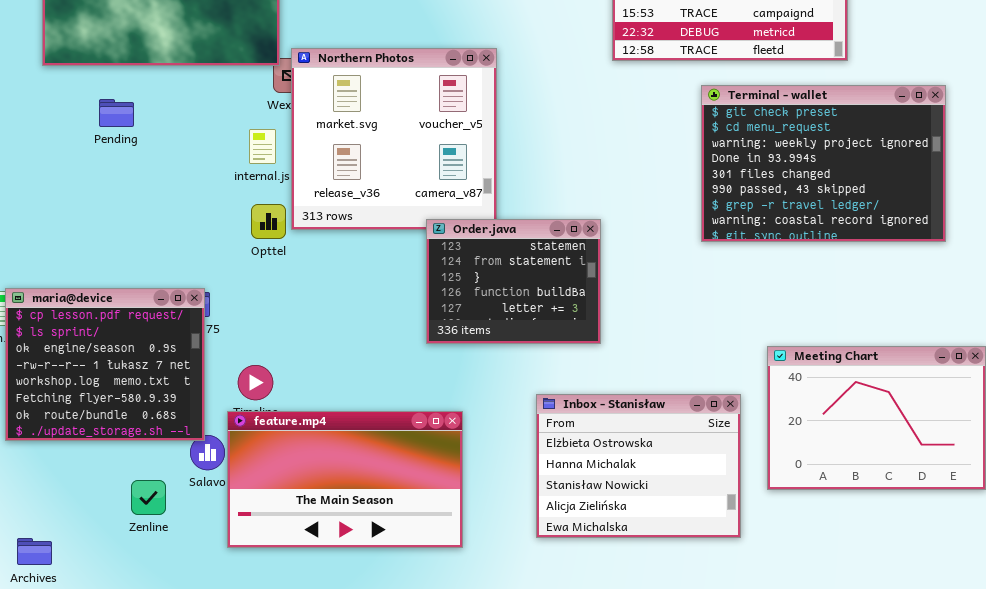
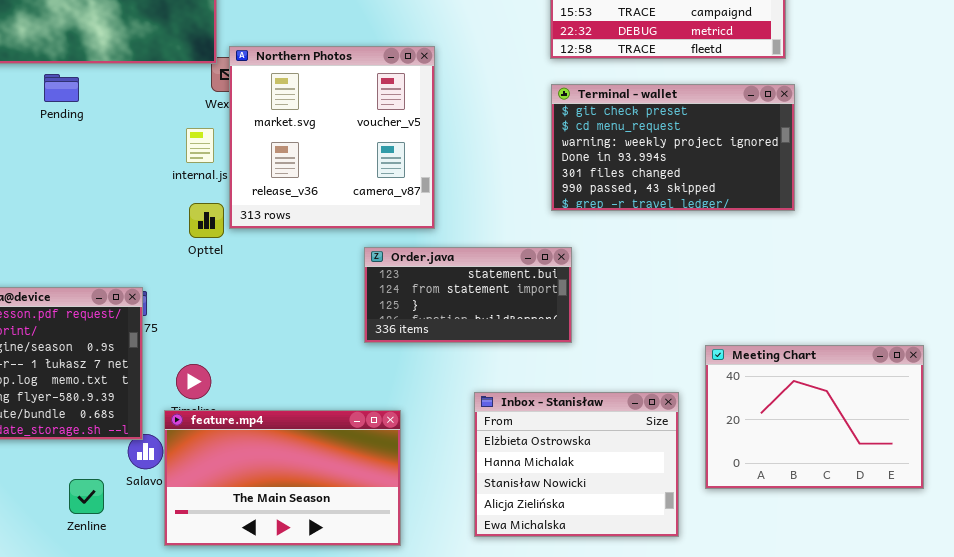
Terminal - wallet: [701,85,946,242] -> [551,84,795,211], moved, resized
Pending: [99,99,134,127] -> [44,74,79,102], moved
Order.java: [426,219,601,344] -> [364,247,572,343], resized

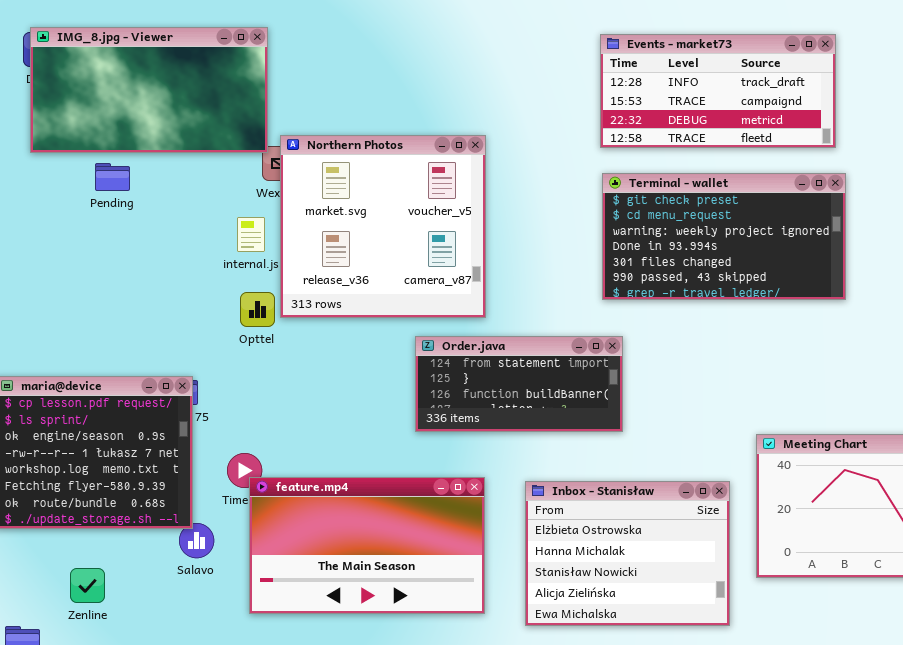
Order.java: [364,247,572,343] -> [415,336,623,432], scrolled down 1 row
feature.mp4: [164,410,401,546] -> [249,477,485,614], moved
Zenline: [69,479,104,514] -> [70,568,105,603], moved

